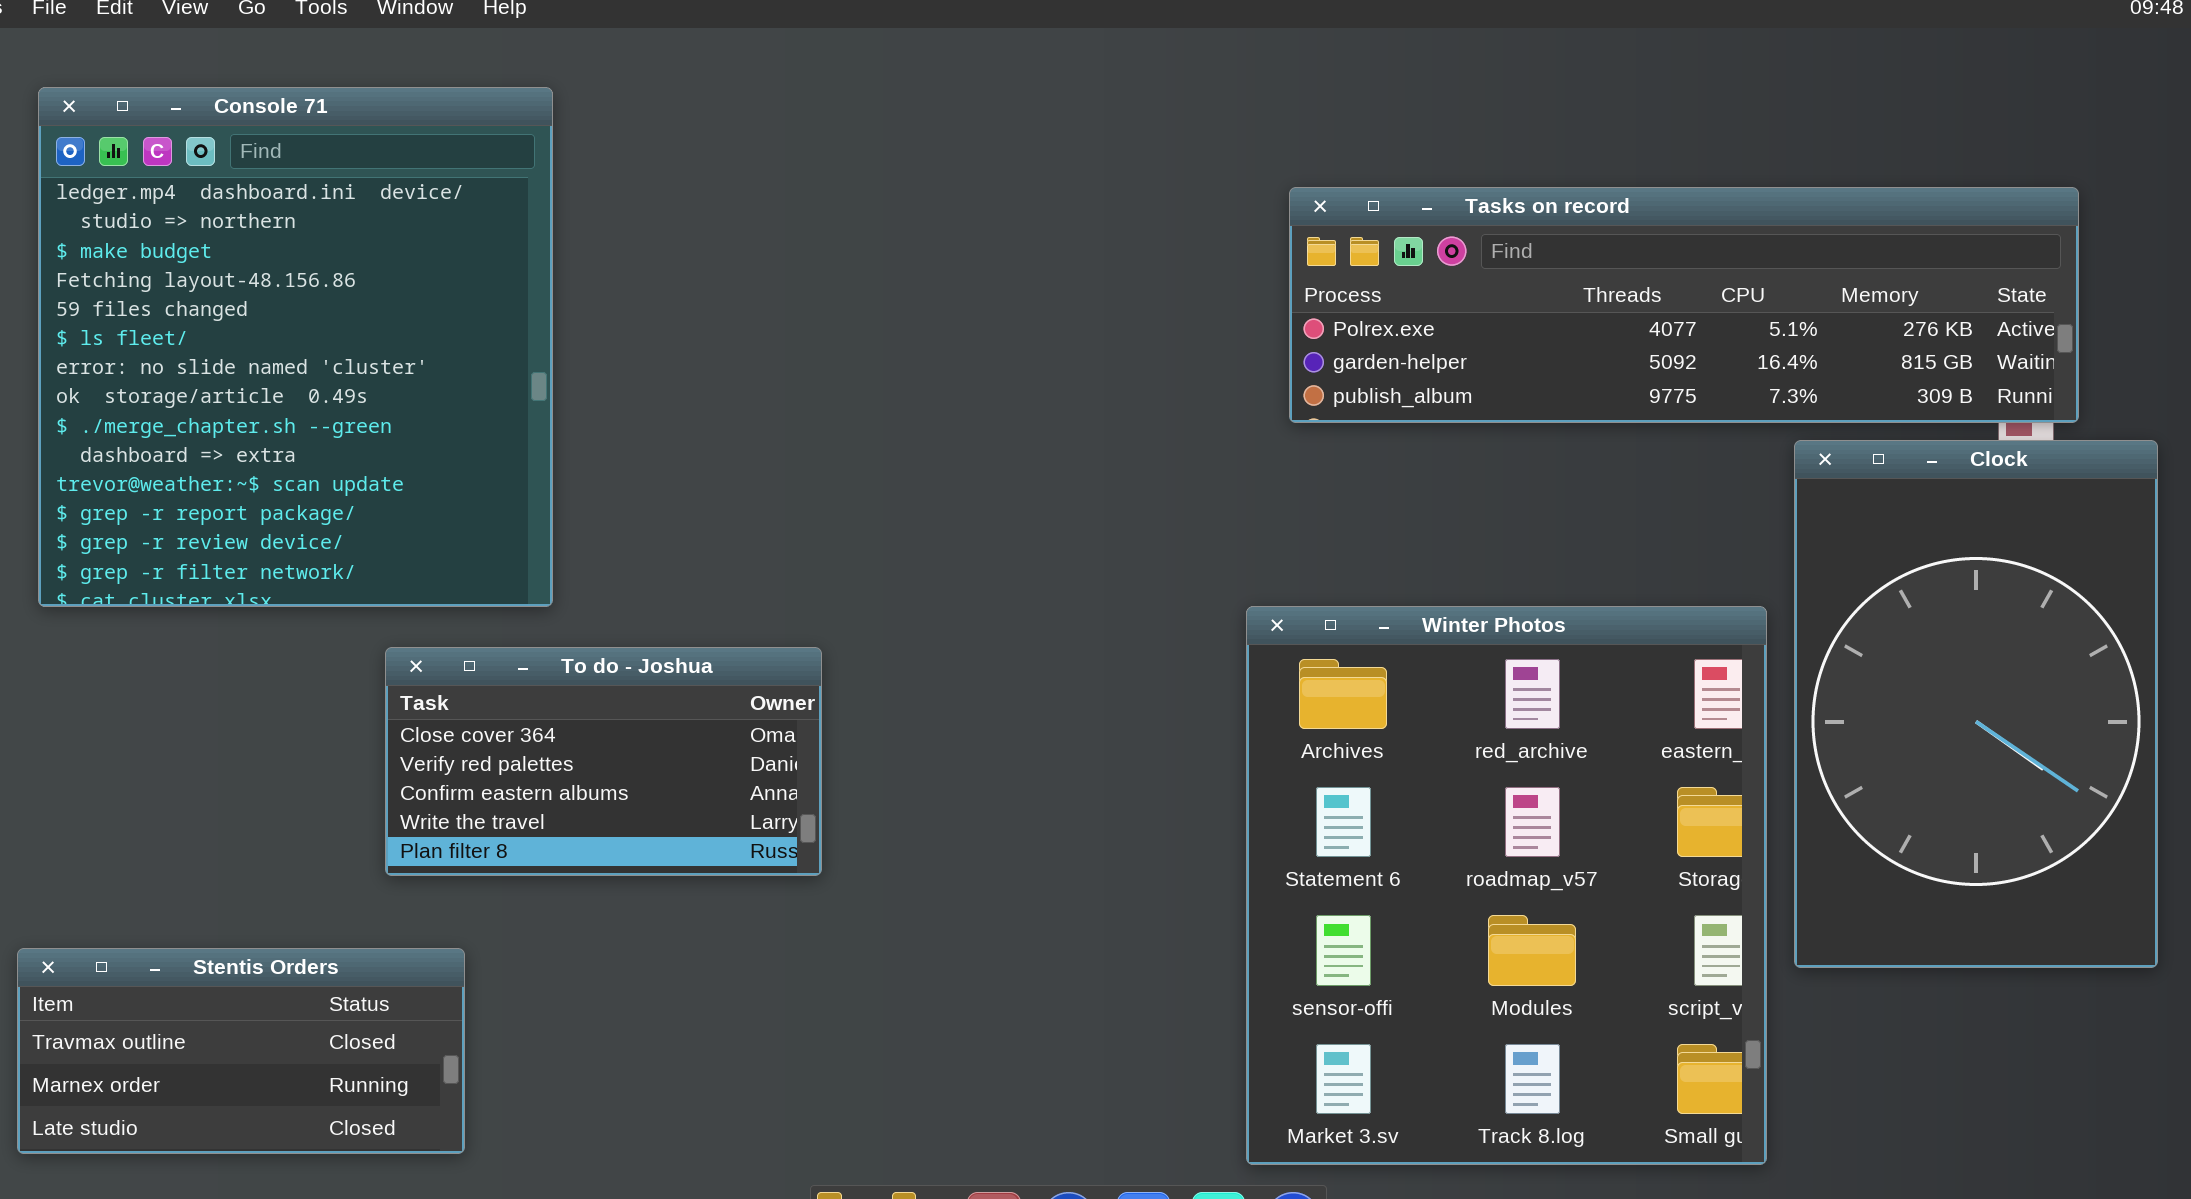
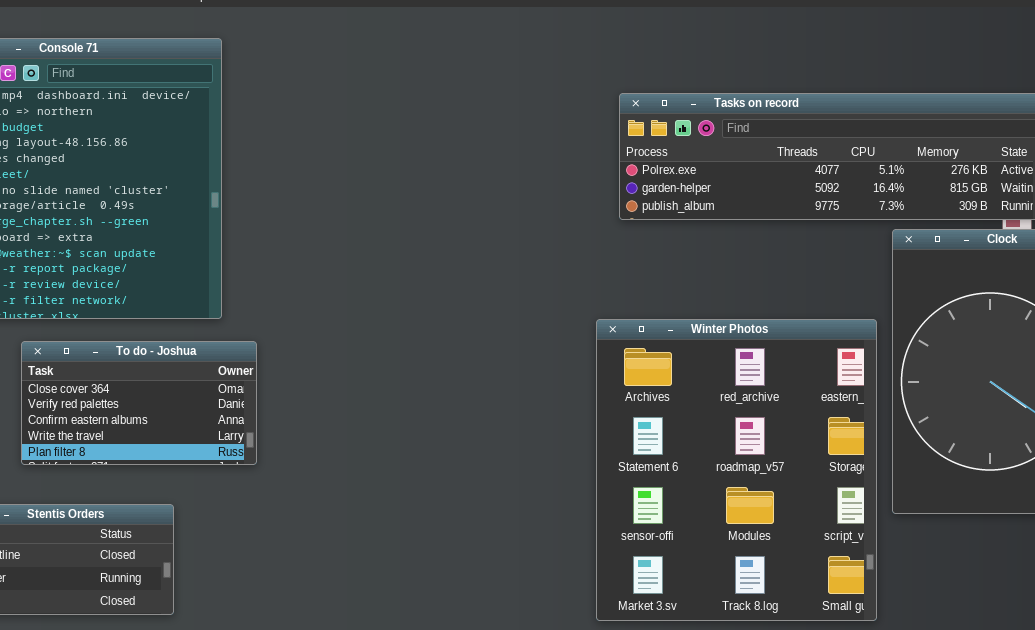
To do - Joshua: [385,647,822,876] -> [21,341,257,465], moved

